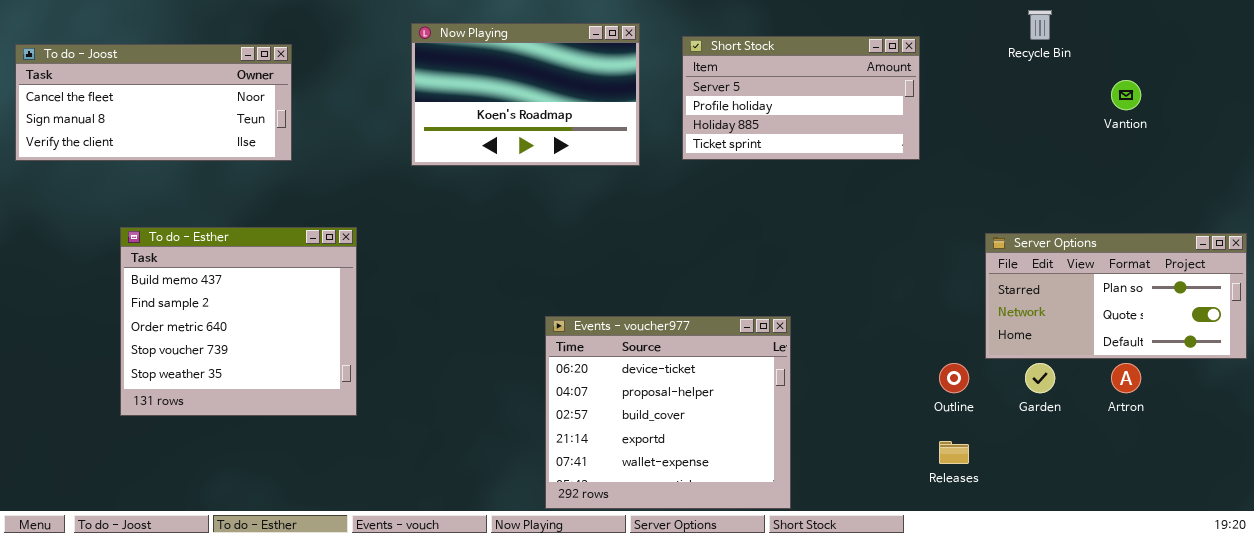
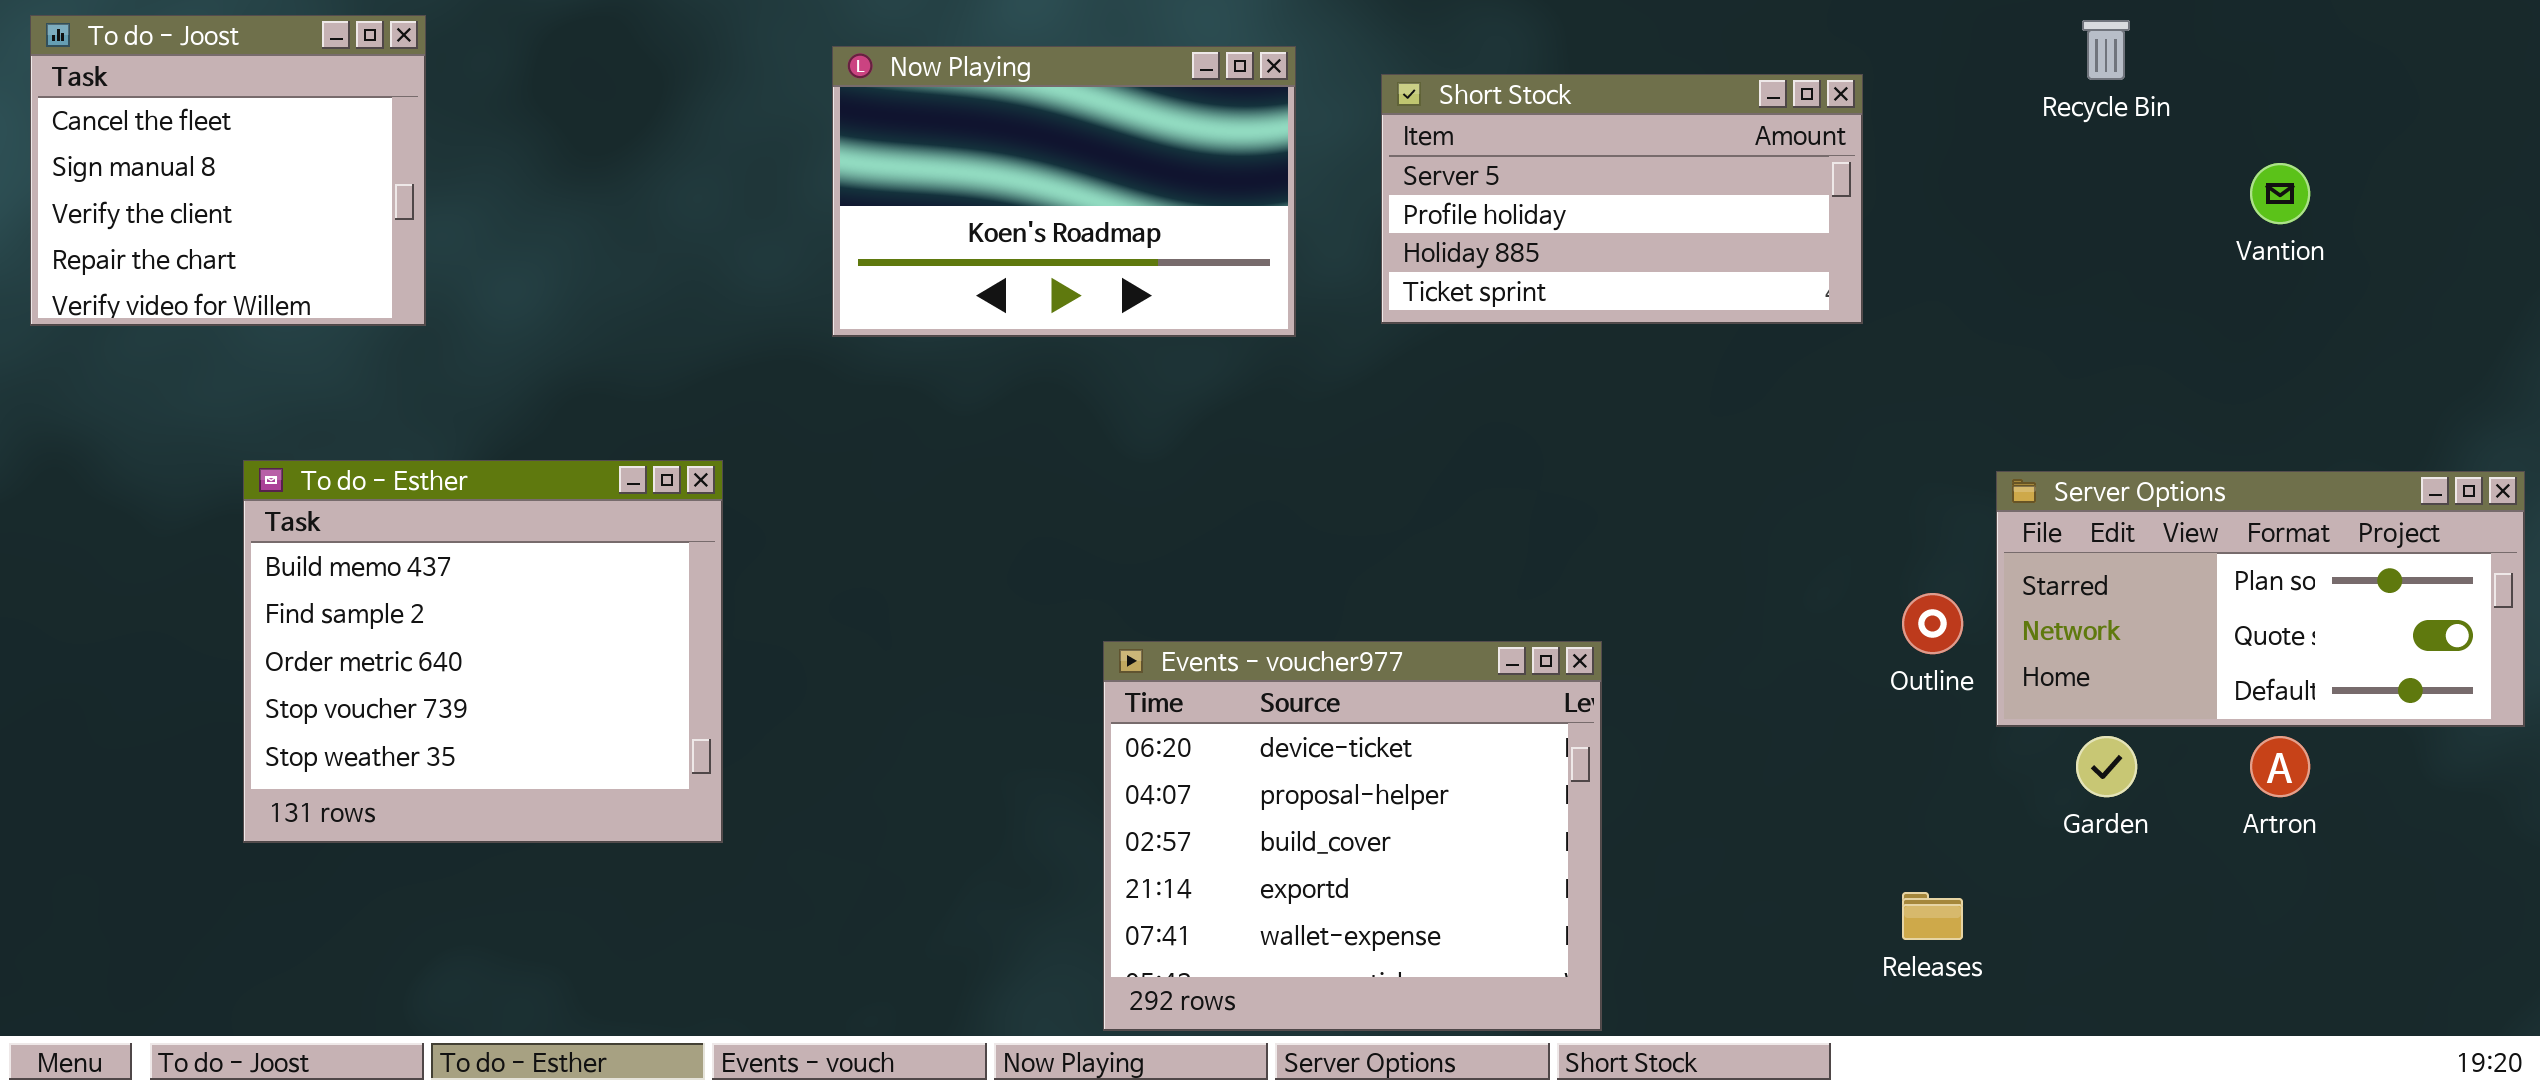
To do - Joost: [15,44,292,161] -> [30,15,426,326], resized
Outline: [939,363,969,393] -> [1902,593,1963,654], moved

